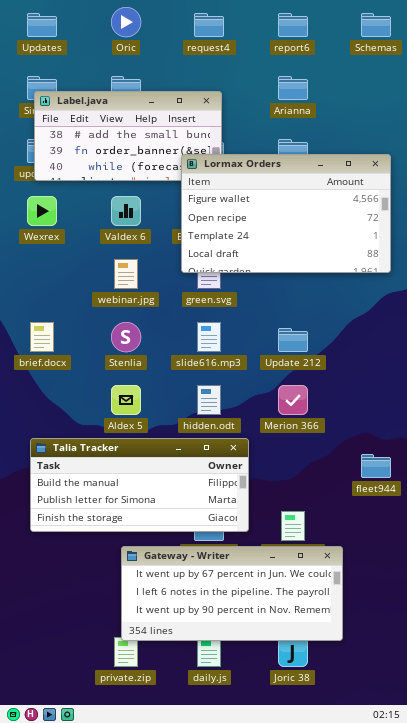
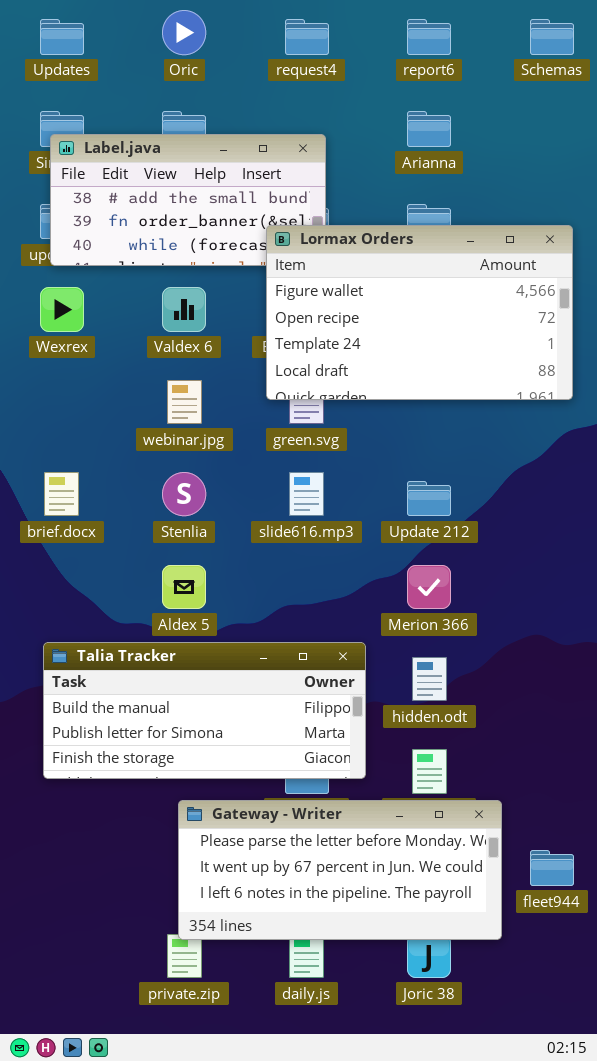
hidden.odt: [197,385,221,415] -> [412,657,447,701], moved
fleet944: [361,454,391,478] -> [530,850,574,886], moved
Gateway - Writer: [121,546,343,641] -> [178,800,502,940], scrolled up 1 row

